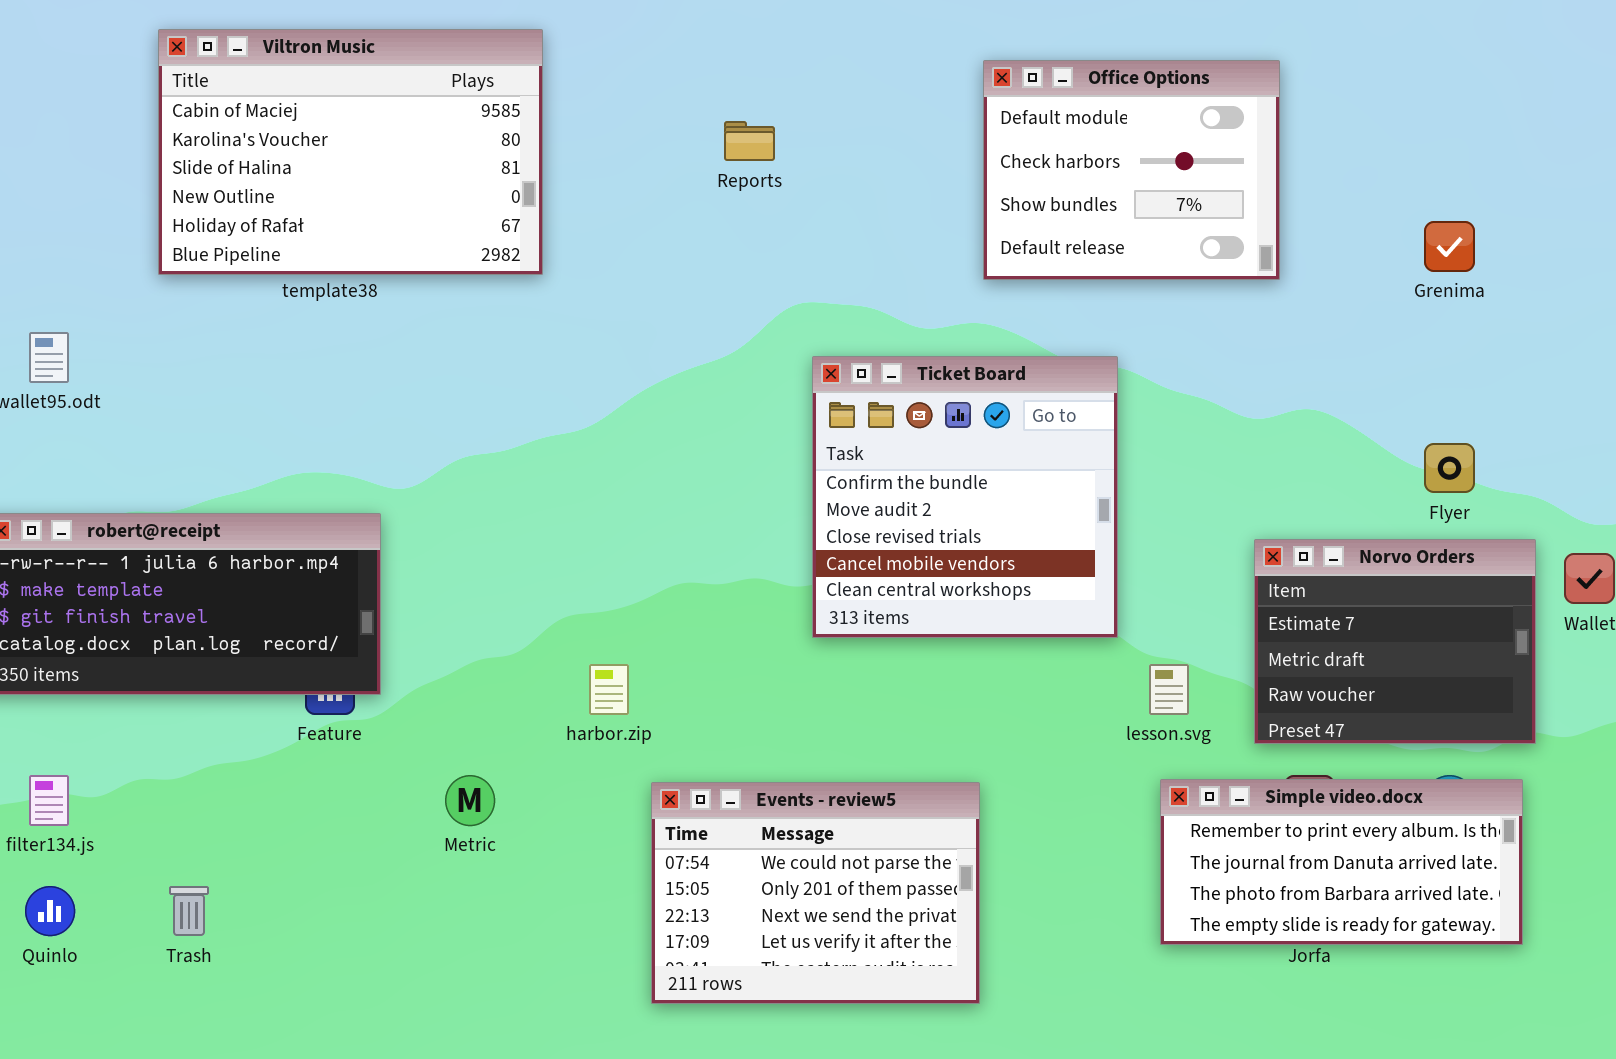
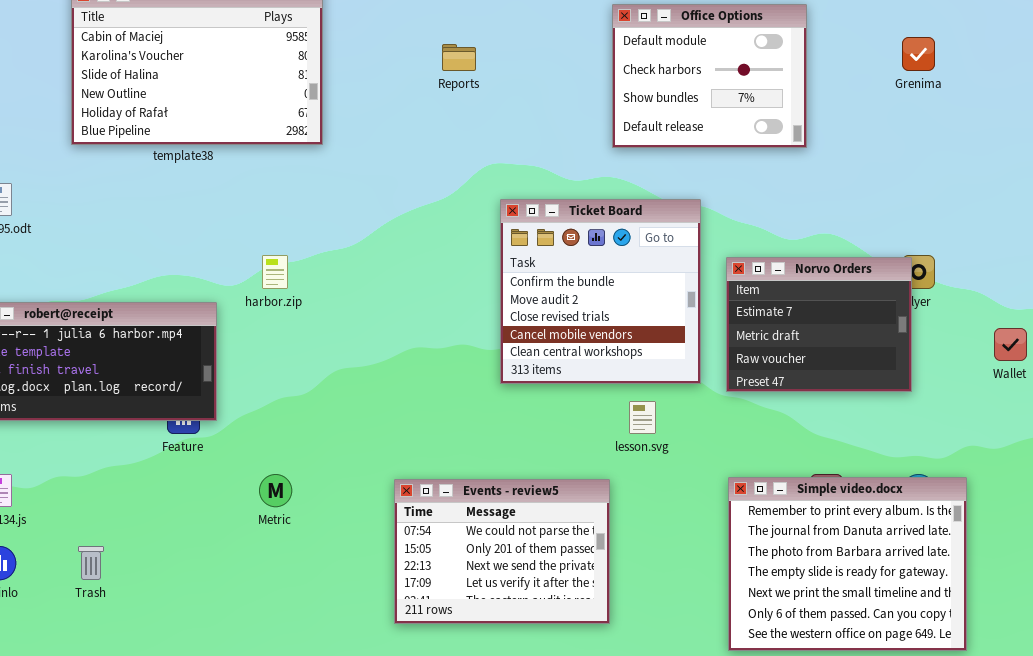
Grenima: [1424,221,1475,272] -> [902,37,935,71], moved
Norvo Orders: [1254,539,1536,744] -> [726,257,912,392], moved
harbor.zip: [589,664,629,715] -> [262,255,288,289], moved
lesson.svg: [1149,664,1189,715] -> [629,401,656,434], moved
Simple video.docx: [1160,779,1523,945] -> [728,477,967,651], resized

